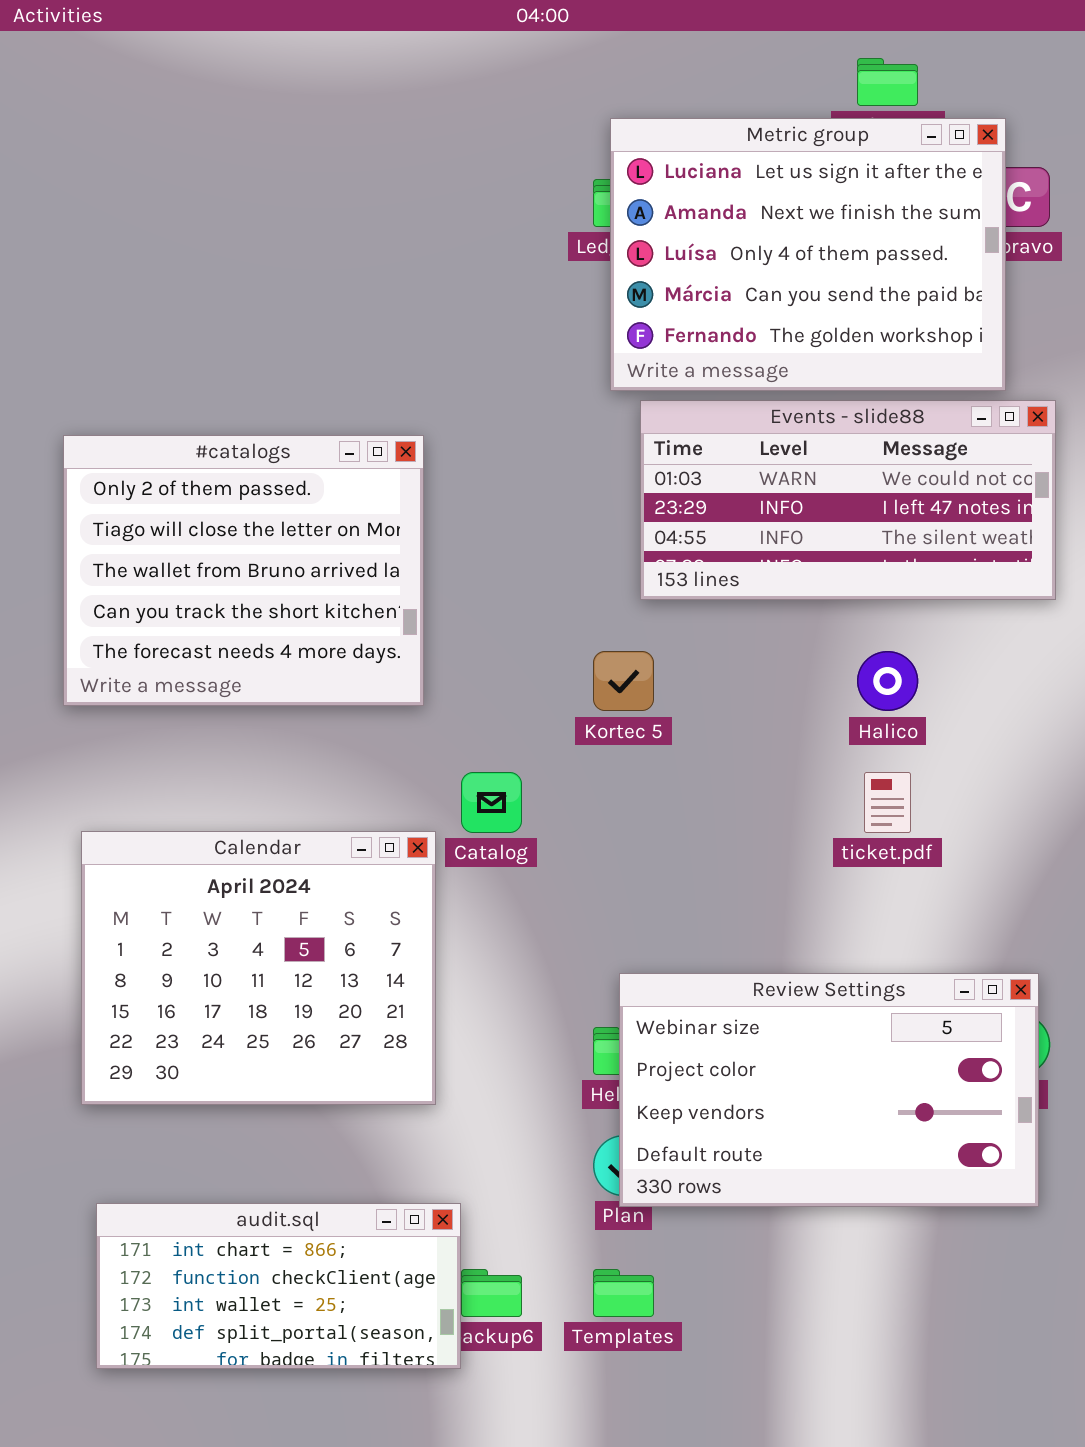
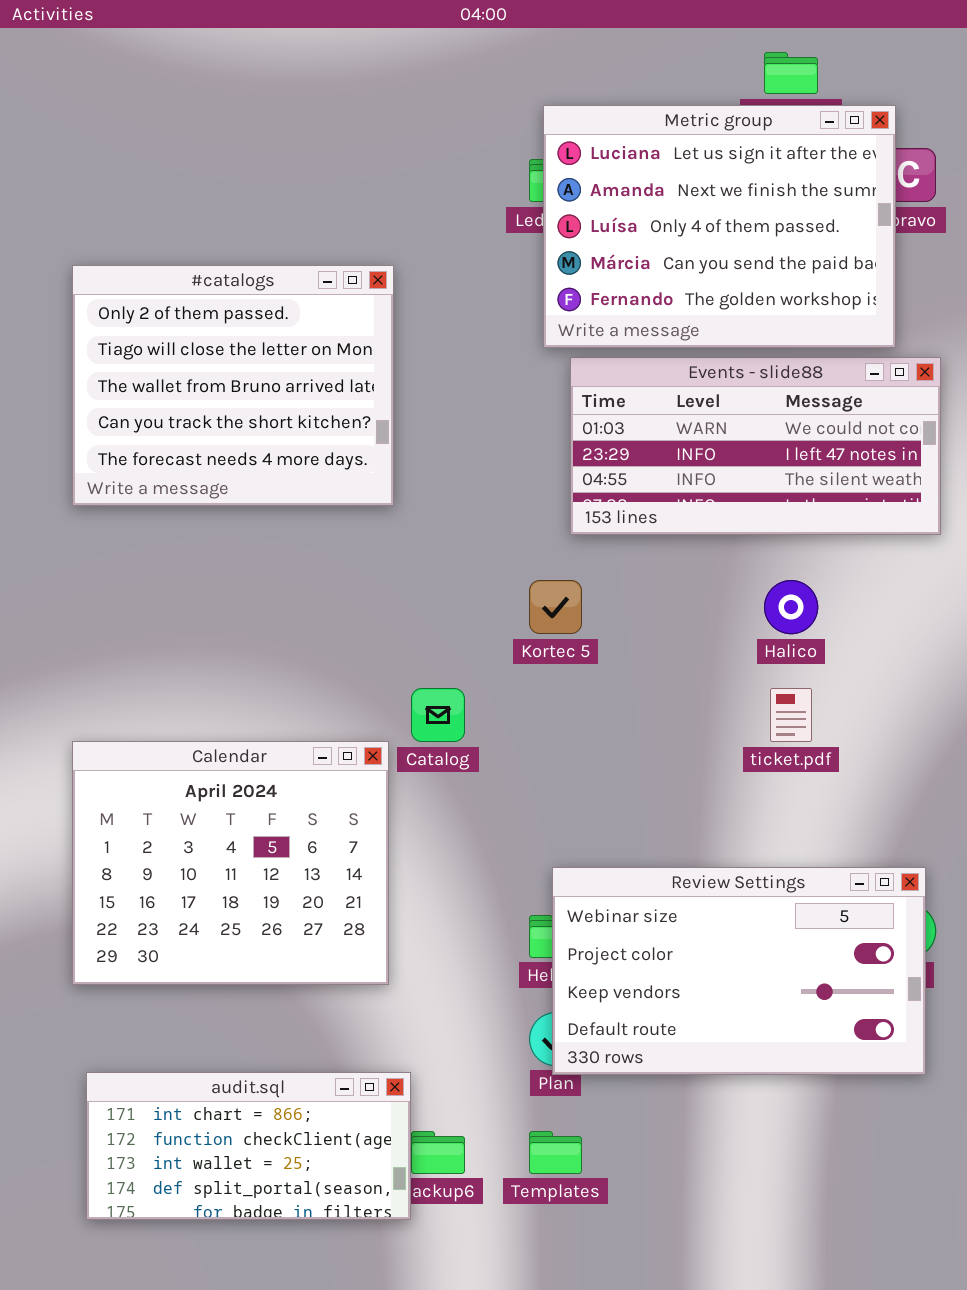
#catalogs: [63,435,424,706] -> [72,265,394,506], moved

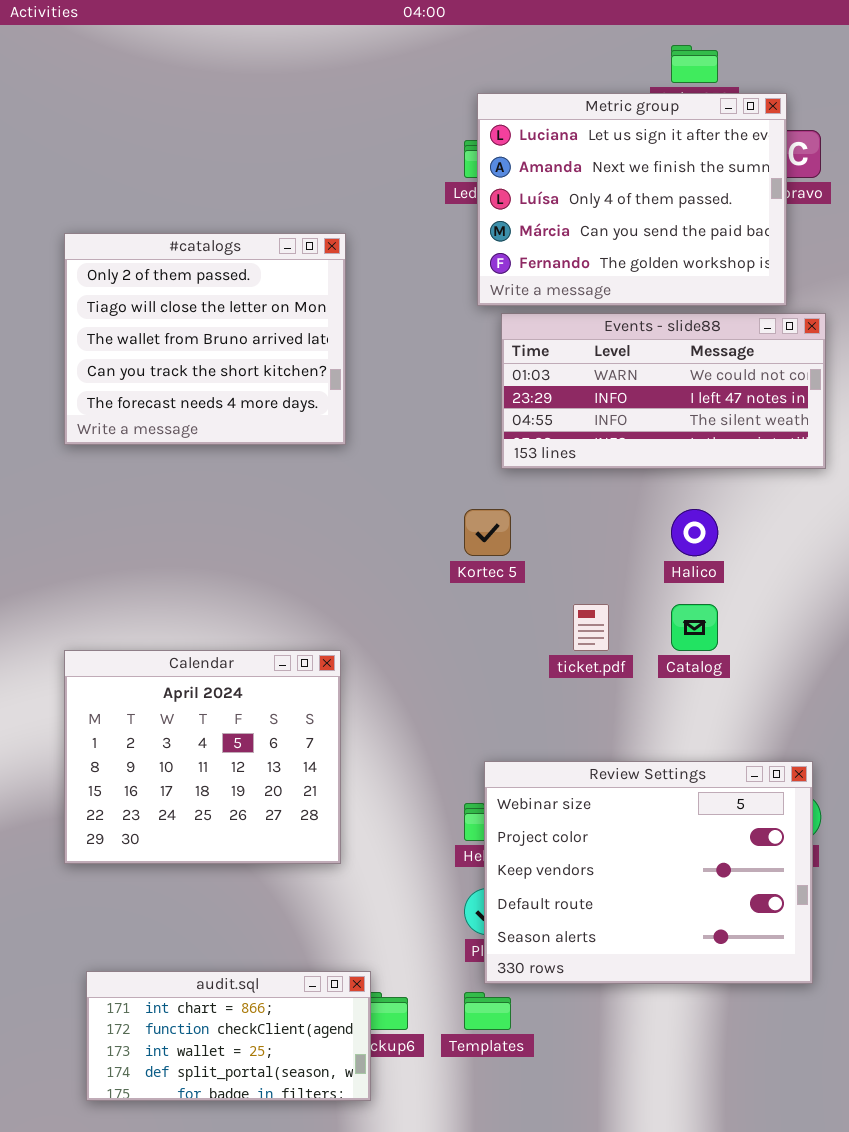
Catalog: [411,688,465,742] -> [671,604,718,651], moved
ticket.pdf: [770,688,812,742] -> [573,604,609,651], moved
Review Settings: [552,867,926,1075] -> [484,761,813,984], resized
audit.sql: [86,1072,411,1220] -> [86,971,371,1101], moved

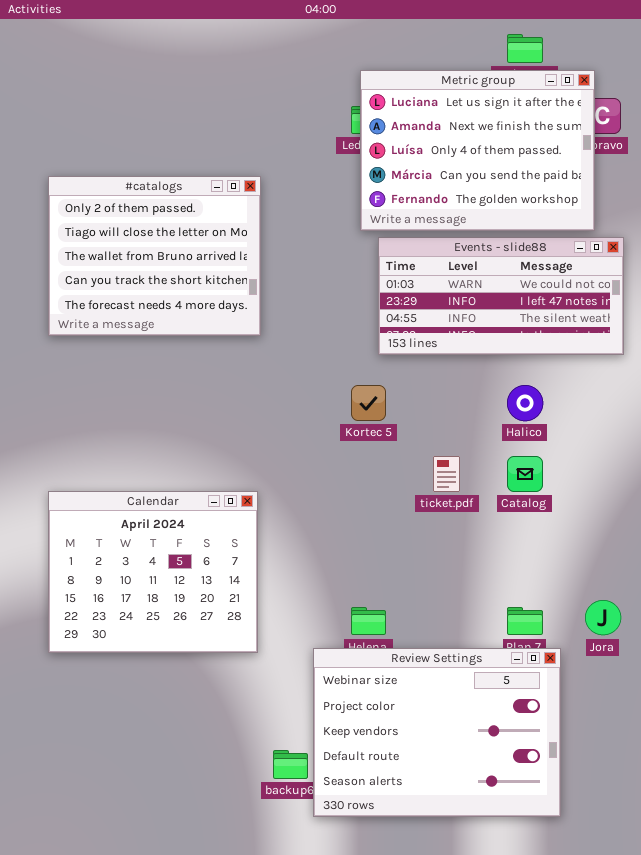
Review Settings: [484,761,813,984] -> [313,648,561,817], moved
audit.sql: [86,971,371,1101] -> none, closed

